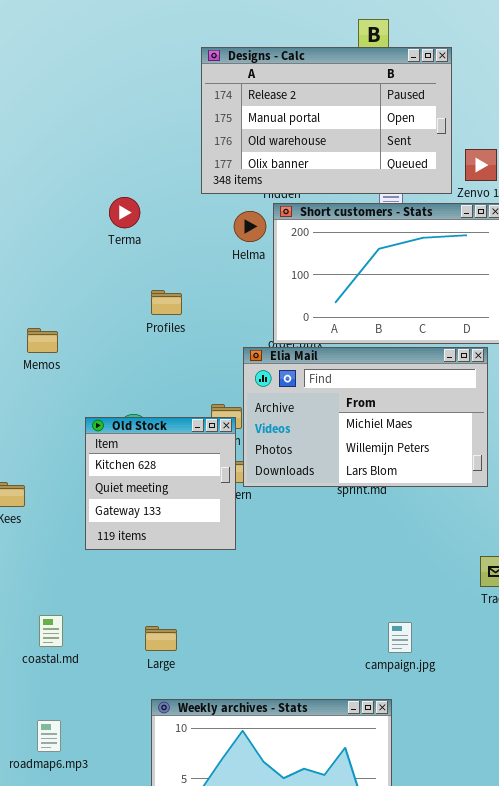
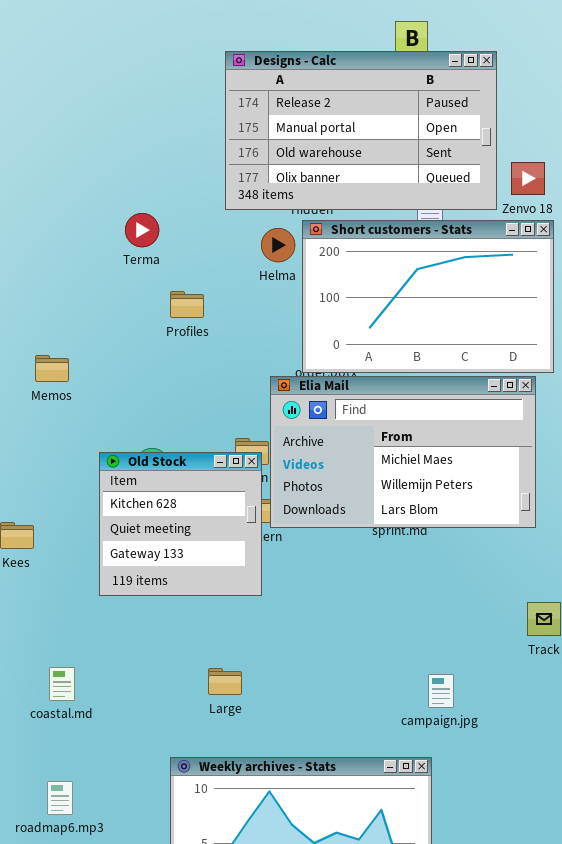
Profiles: [151,290,182,315] -> [170,291,204,318], moved
Large: [145,626,177,651] -> [208,668,242,695], moved

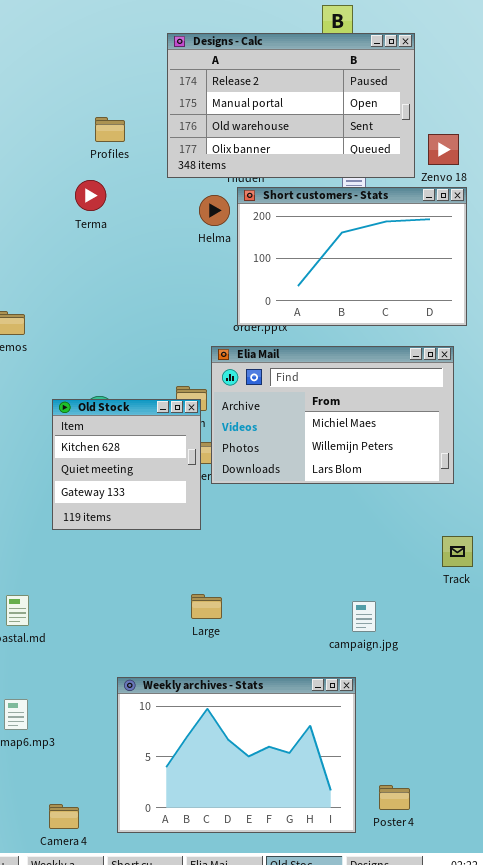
Profiles: [170,291,204,318] -> [95,117,125,142], moved
Elia Mail: [270,376,536,528] -> [211,346,454,484], moved
Large: [208,668,242,695] -> [191,594,222,619], moved

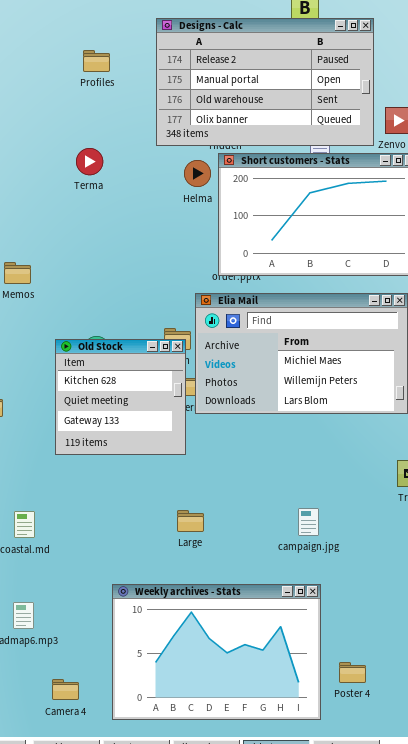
Profiles: [95,117,125,142] -> [83,50,110,72], moved
campaign.jpg: [352,601,376,632] -> [298,508,319,536], moved
Poster 4: [379,785,410,810] -> [339,662,366,683], moved
Camera 4: [49,804,79,829] -> [52,679,79,700], moved

